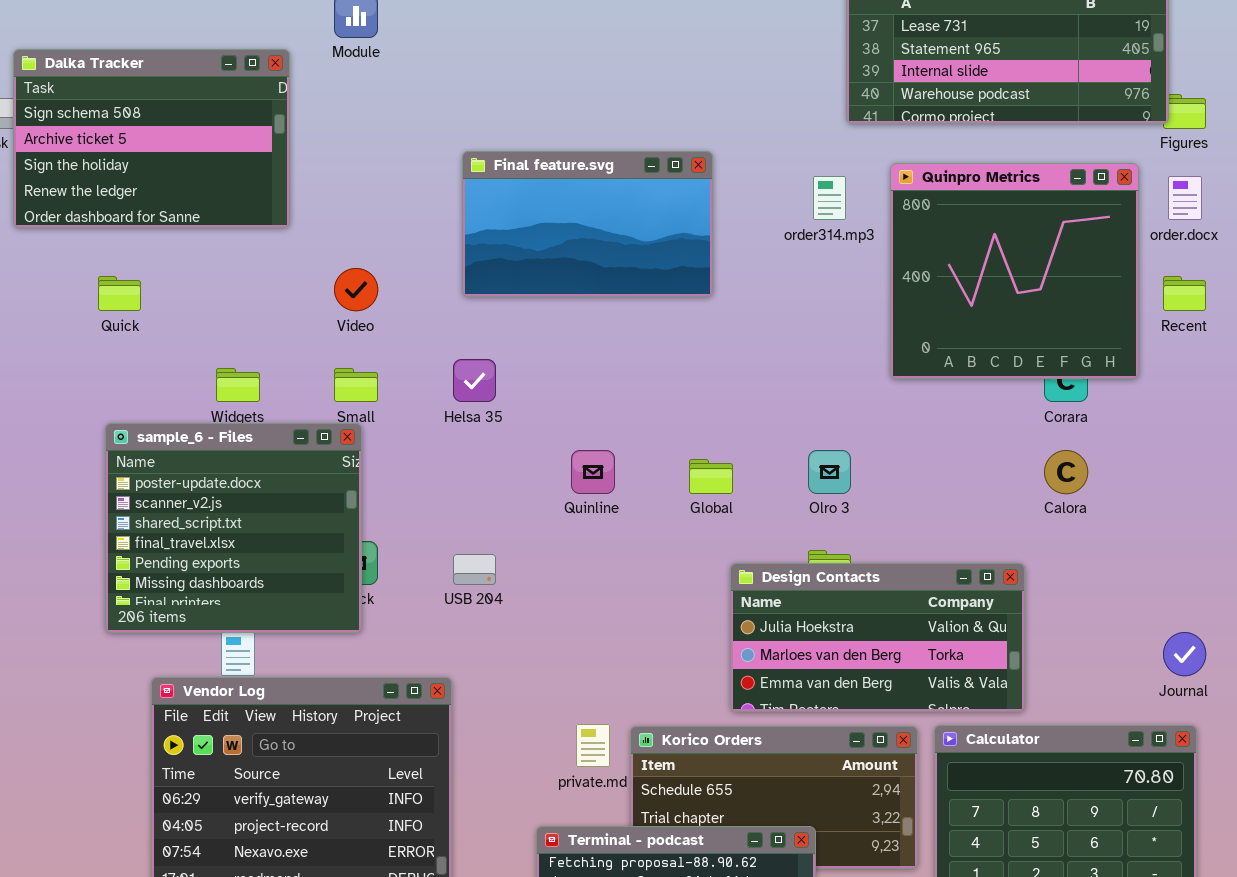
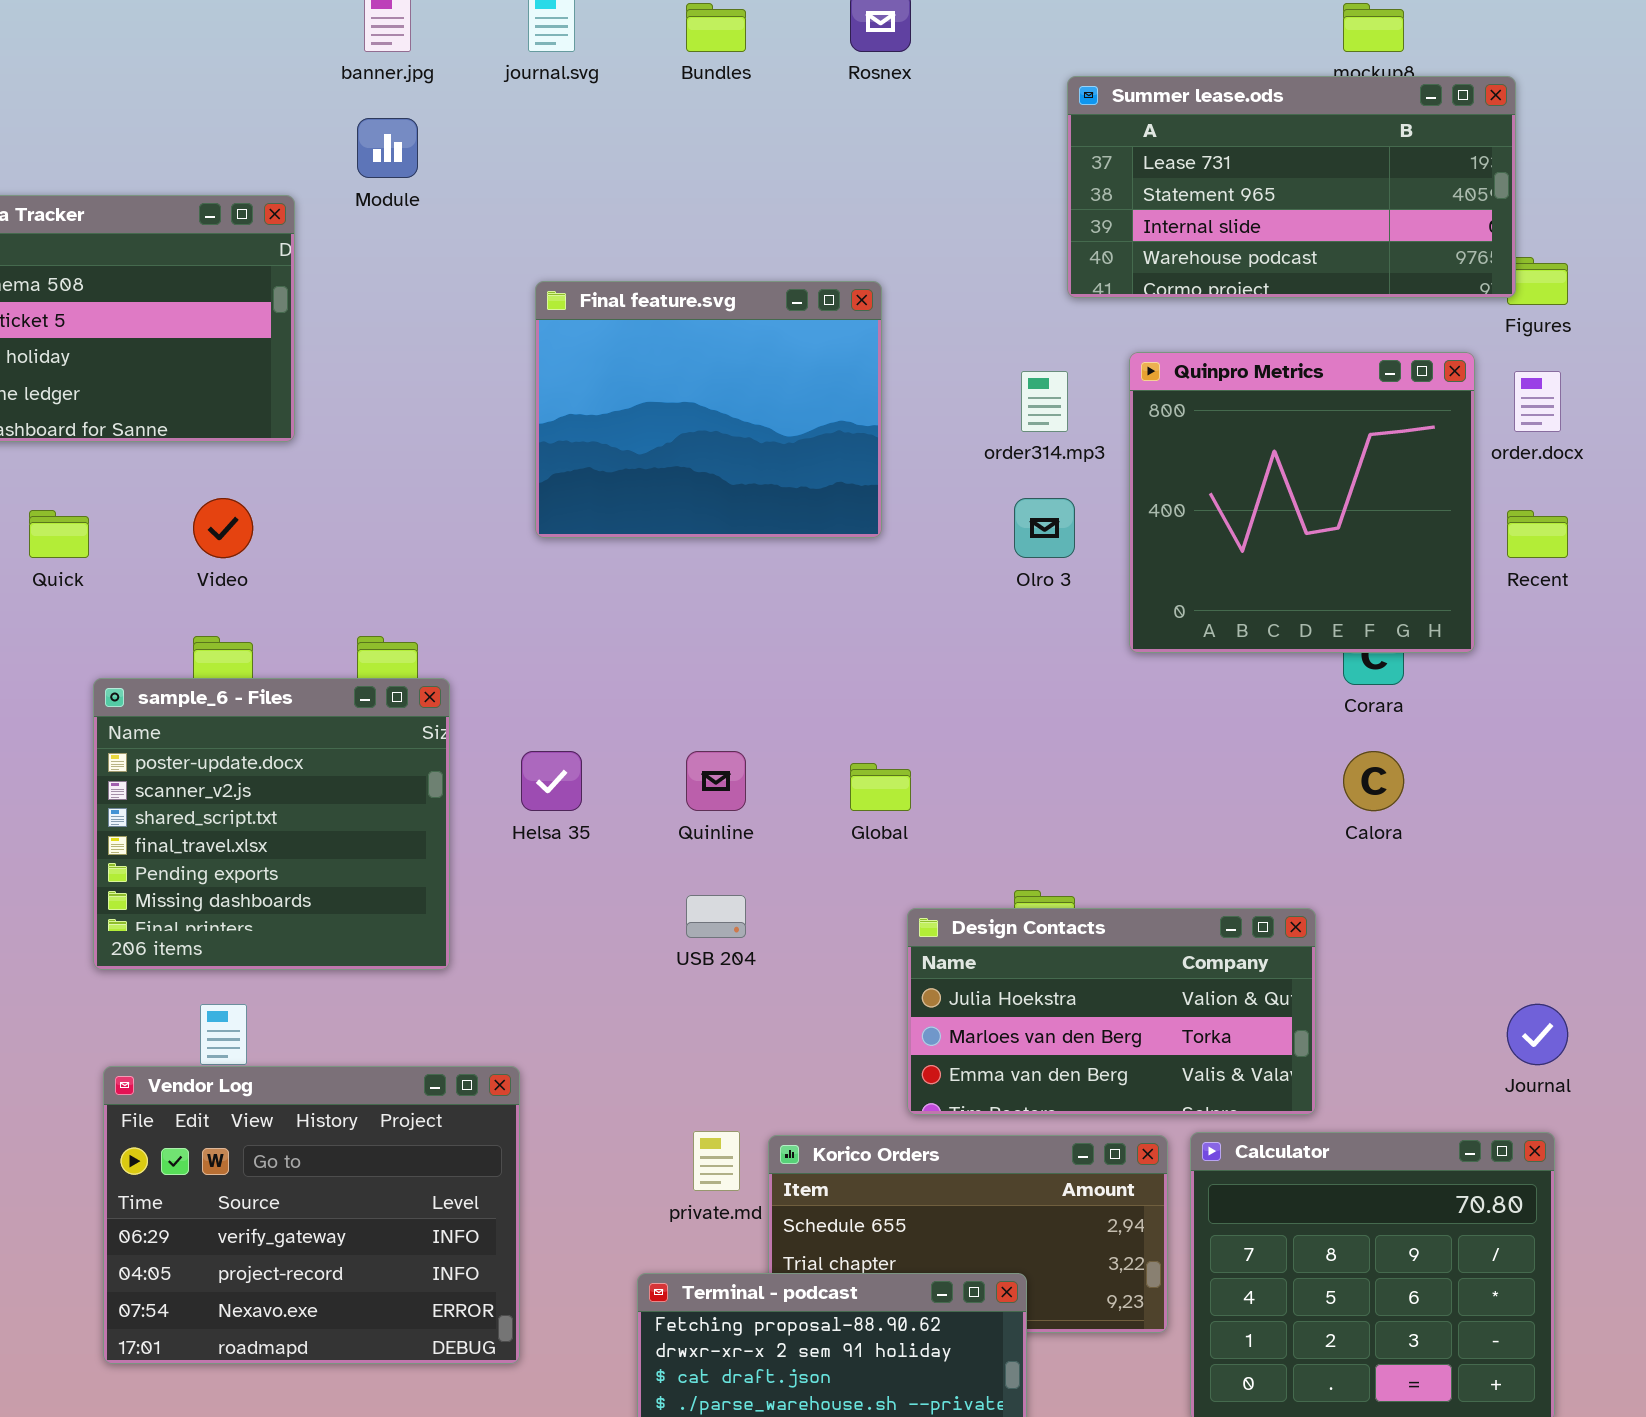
Final feature.svg: [462,151,713,297] -> [535,281,882,538], resized
Video: [334,268,378,311] -> [193,498,253,558], moved
Helsa 35: [453,359,496,402] -> [521,751,582,811], moved
sample_6 - Files: [105,423,362,633] -> [93,678,450,970], moved
Olro 3: [808,450,851,494] -> [1014,498,1075,558], moved
USB 204: [453,554,496,585] -> [686,895,746,938], moved

